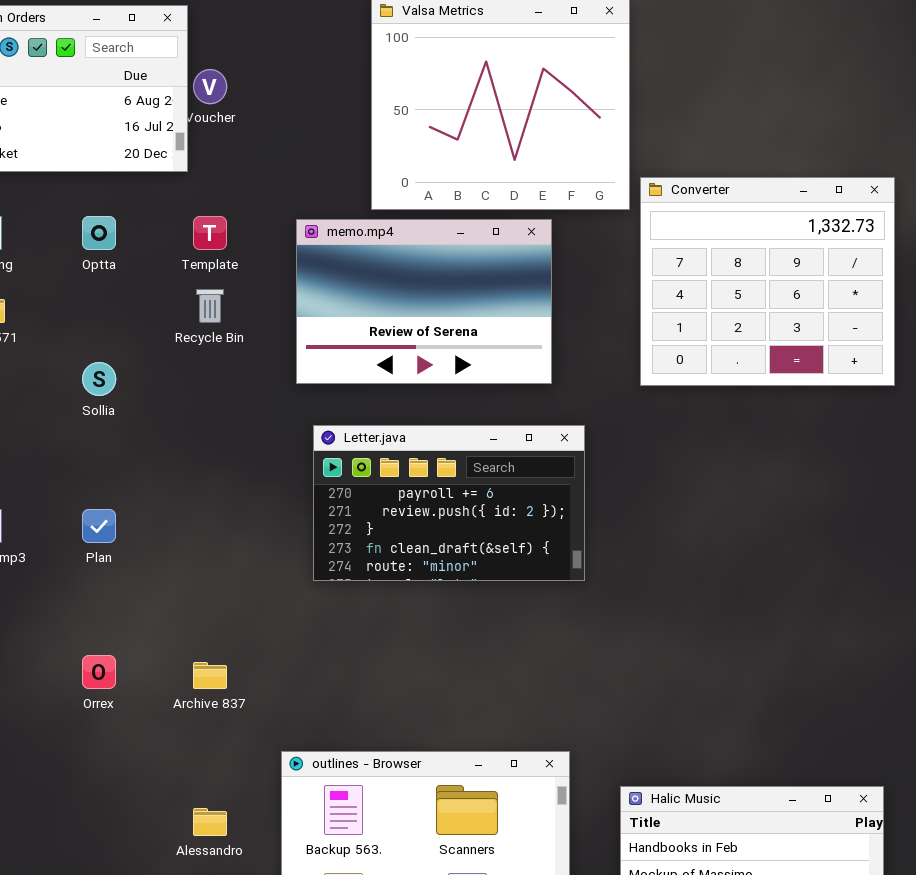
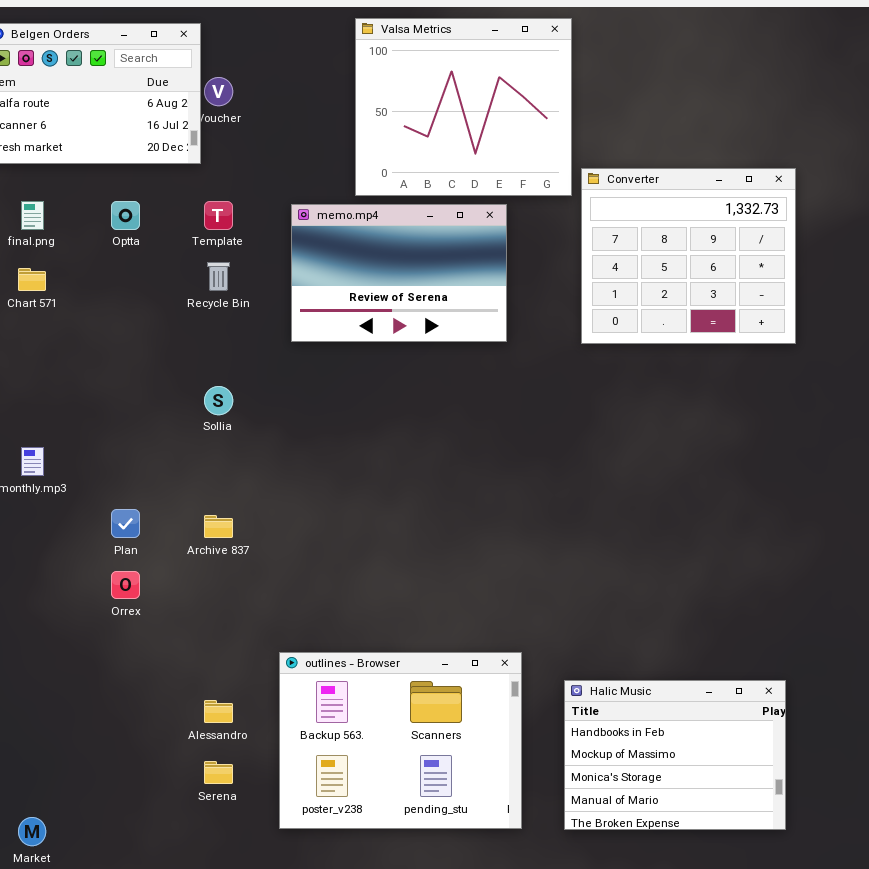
Sollia: [82,362,116,396] -> [204,386,233,415], moved
Letter.java: [313,425,585,581] -> none, closed
Plan: [82,509,116,543] -> [111,509,140,538], moved
Archive 837: [193,662,227,689] -> [204,515,233,538], moved

